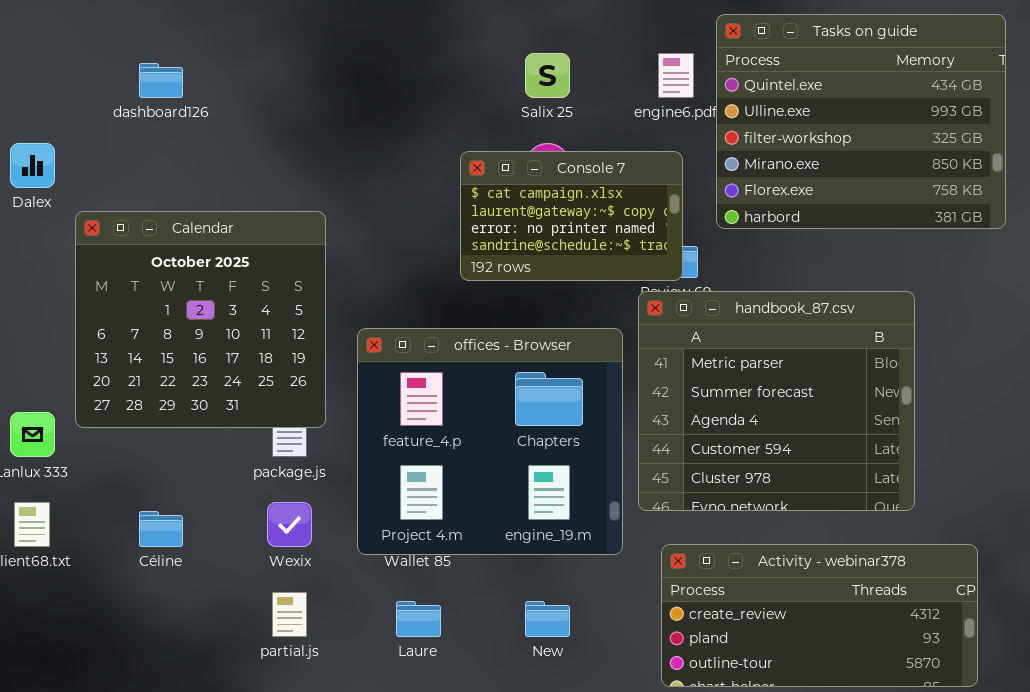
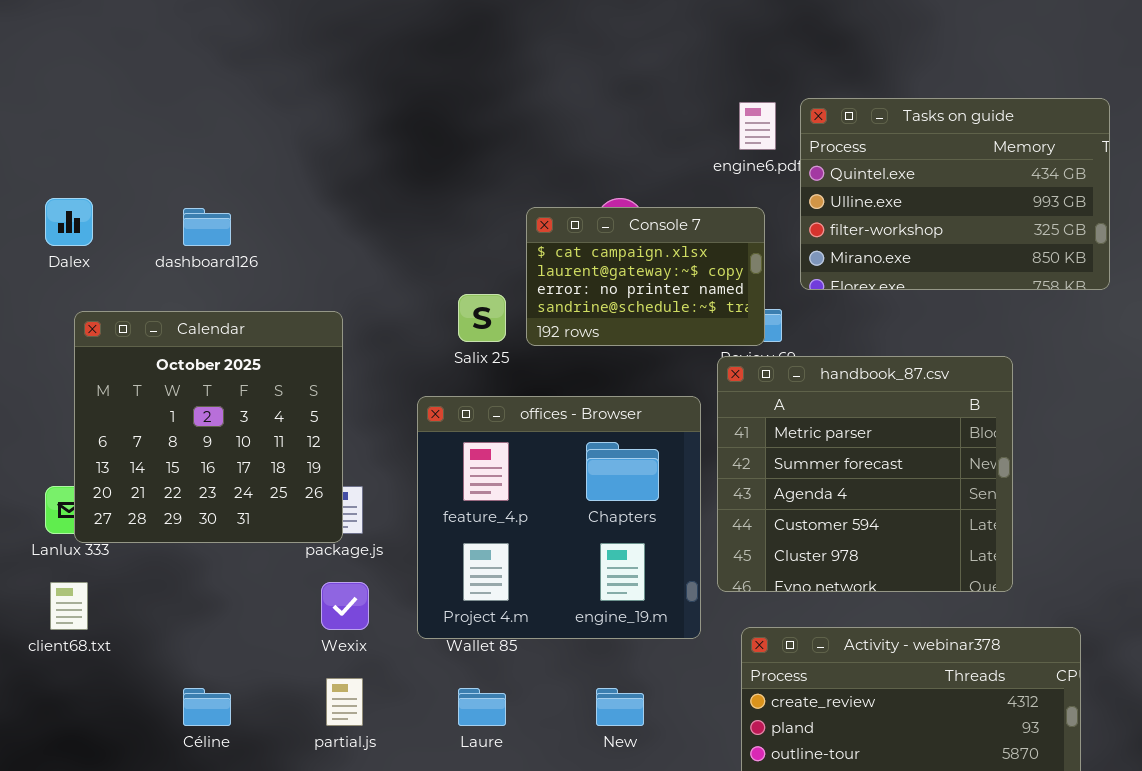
Tasks on guide: [716,14,1006,229] -> [800,98,1110,290], resized
Salix 25: [525,53,570,98] -> [458,294,506,342], moved
dashboard126: [139,63,183,98] -> [183,208,231,246], moved
Calendar: [75,211,326,428] -> [74,311,343,543], moved
Céline: [139,511,183,547] -> [183,688,231,726], moved

